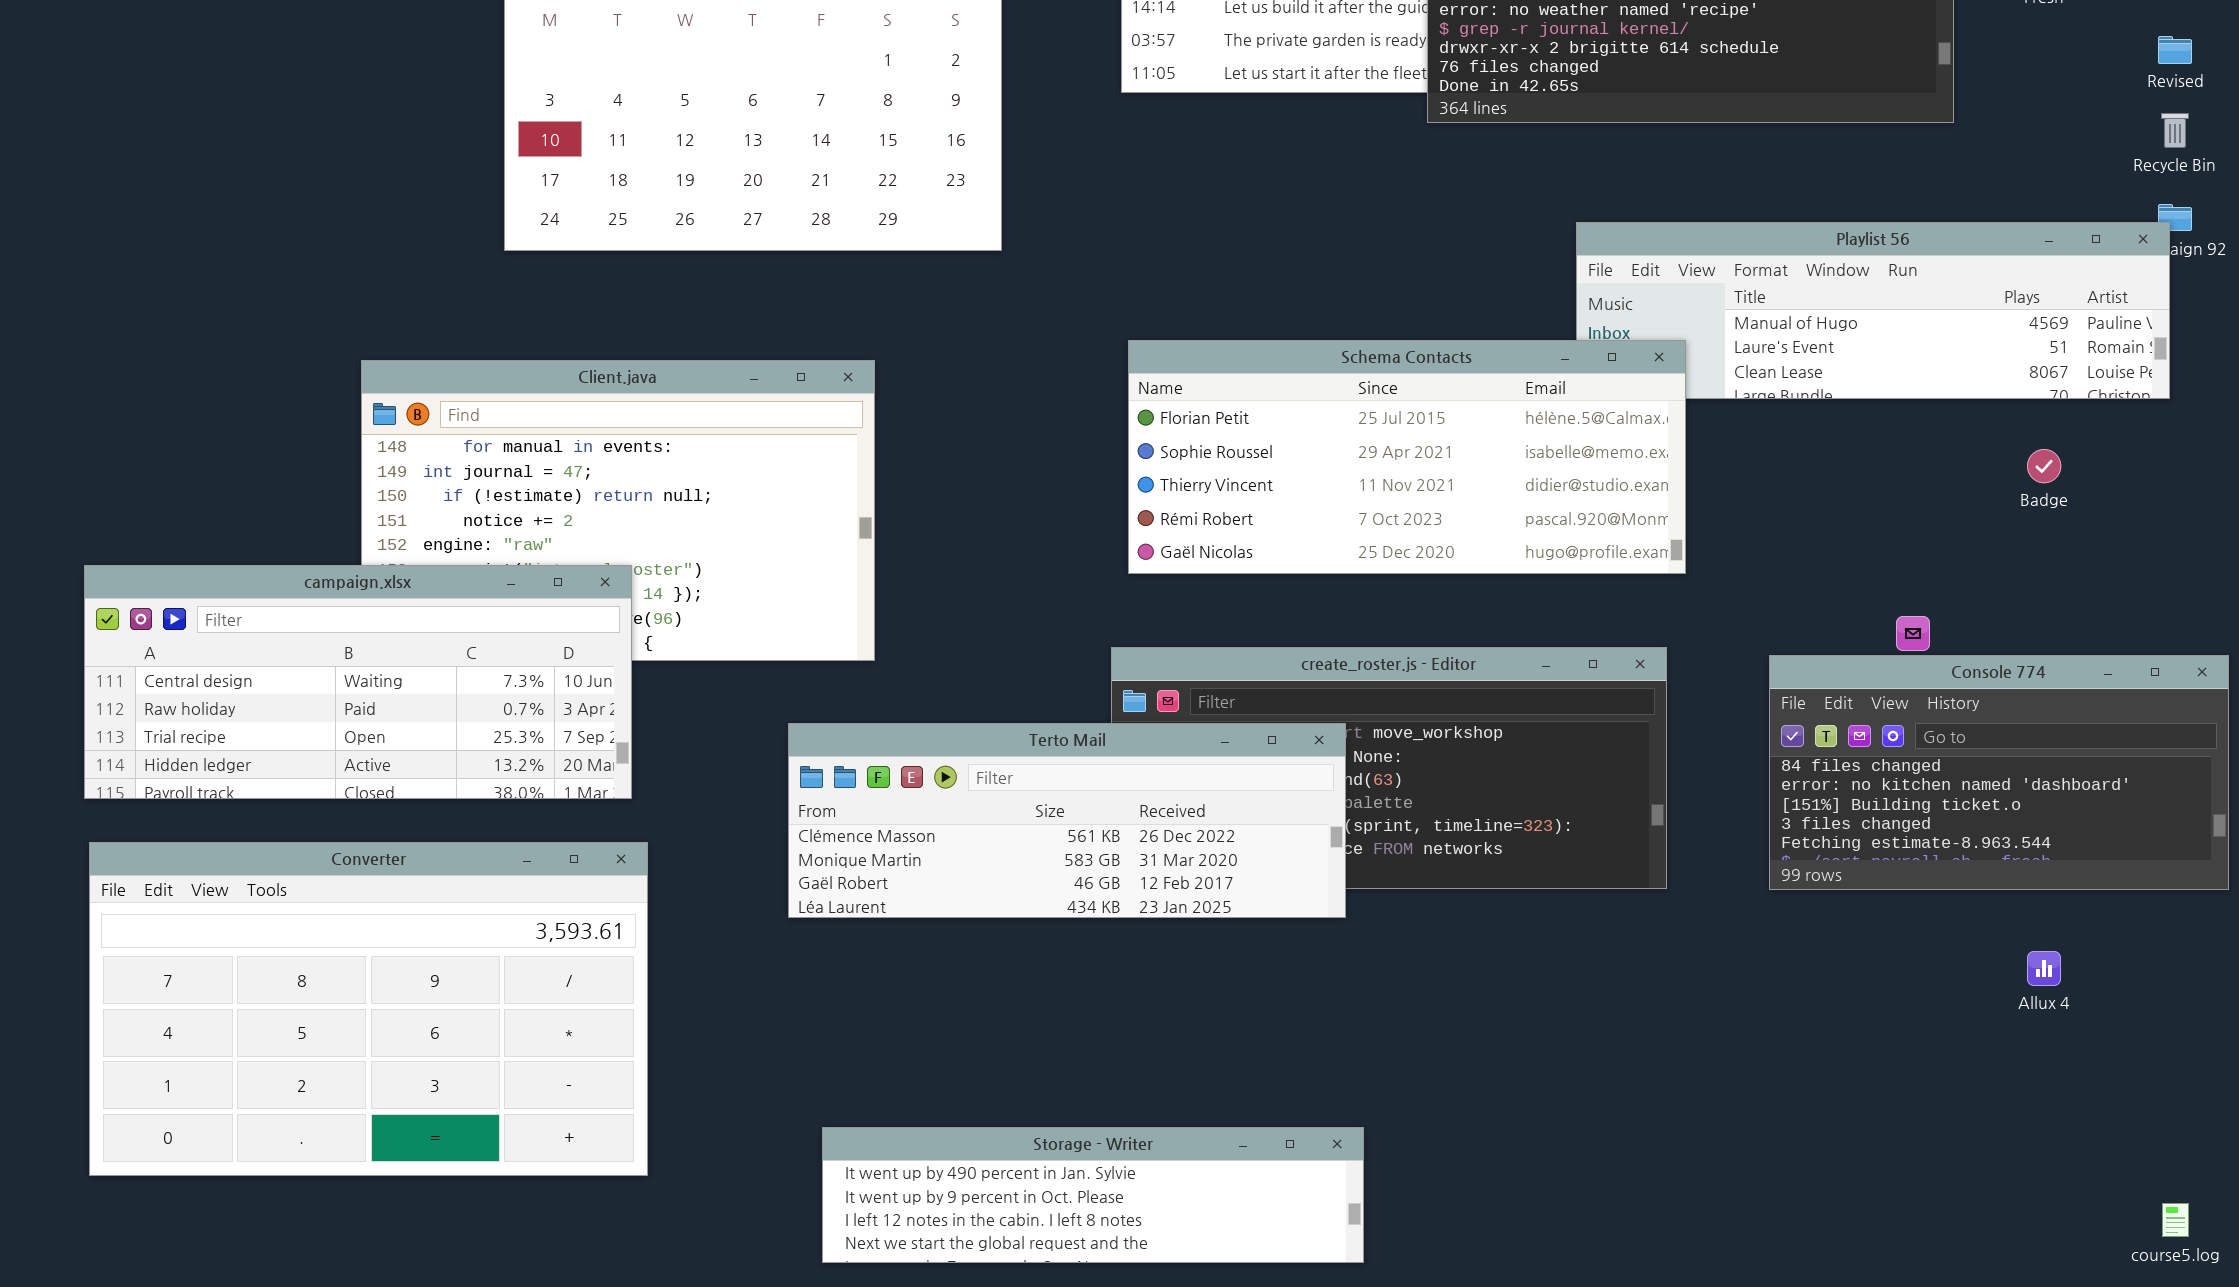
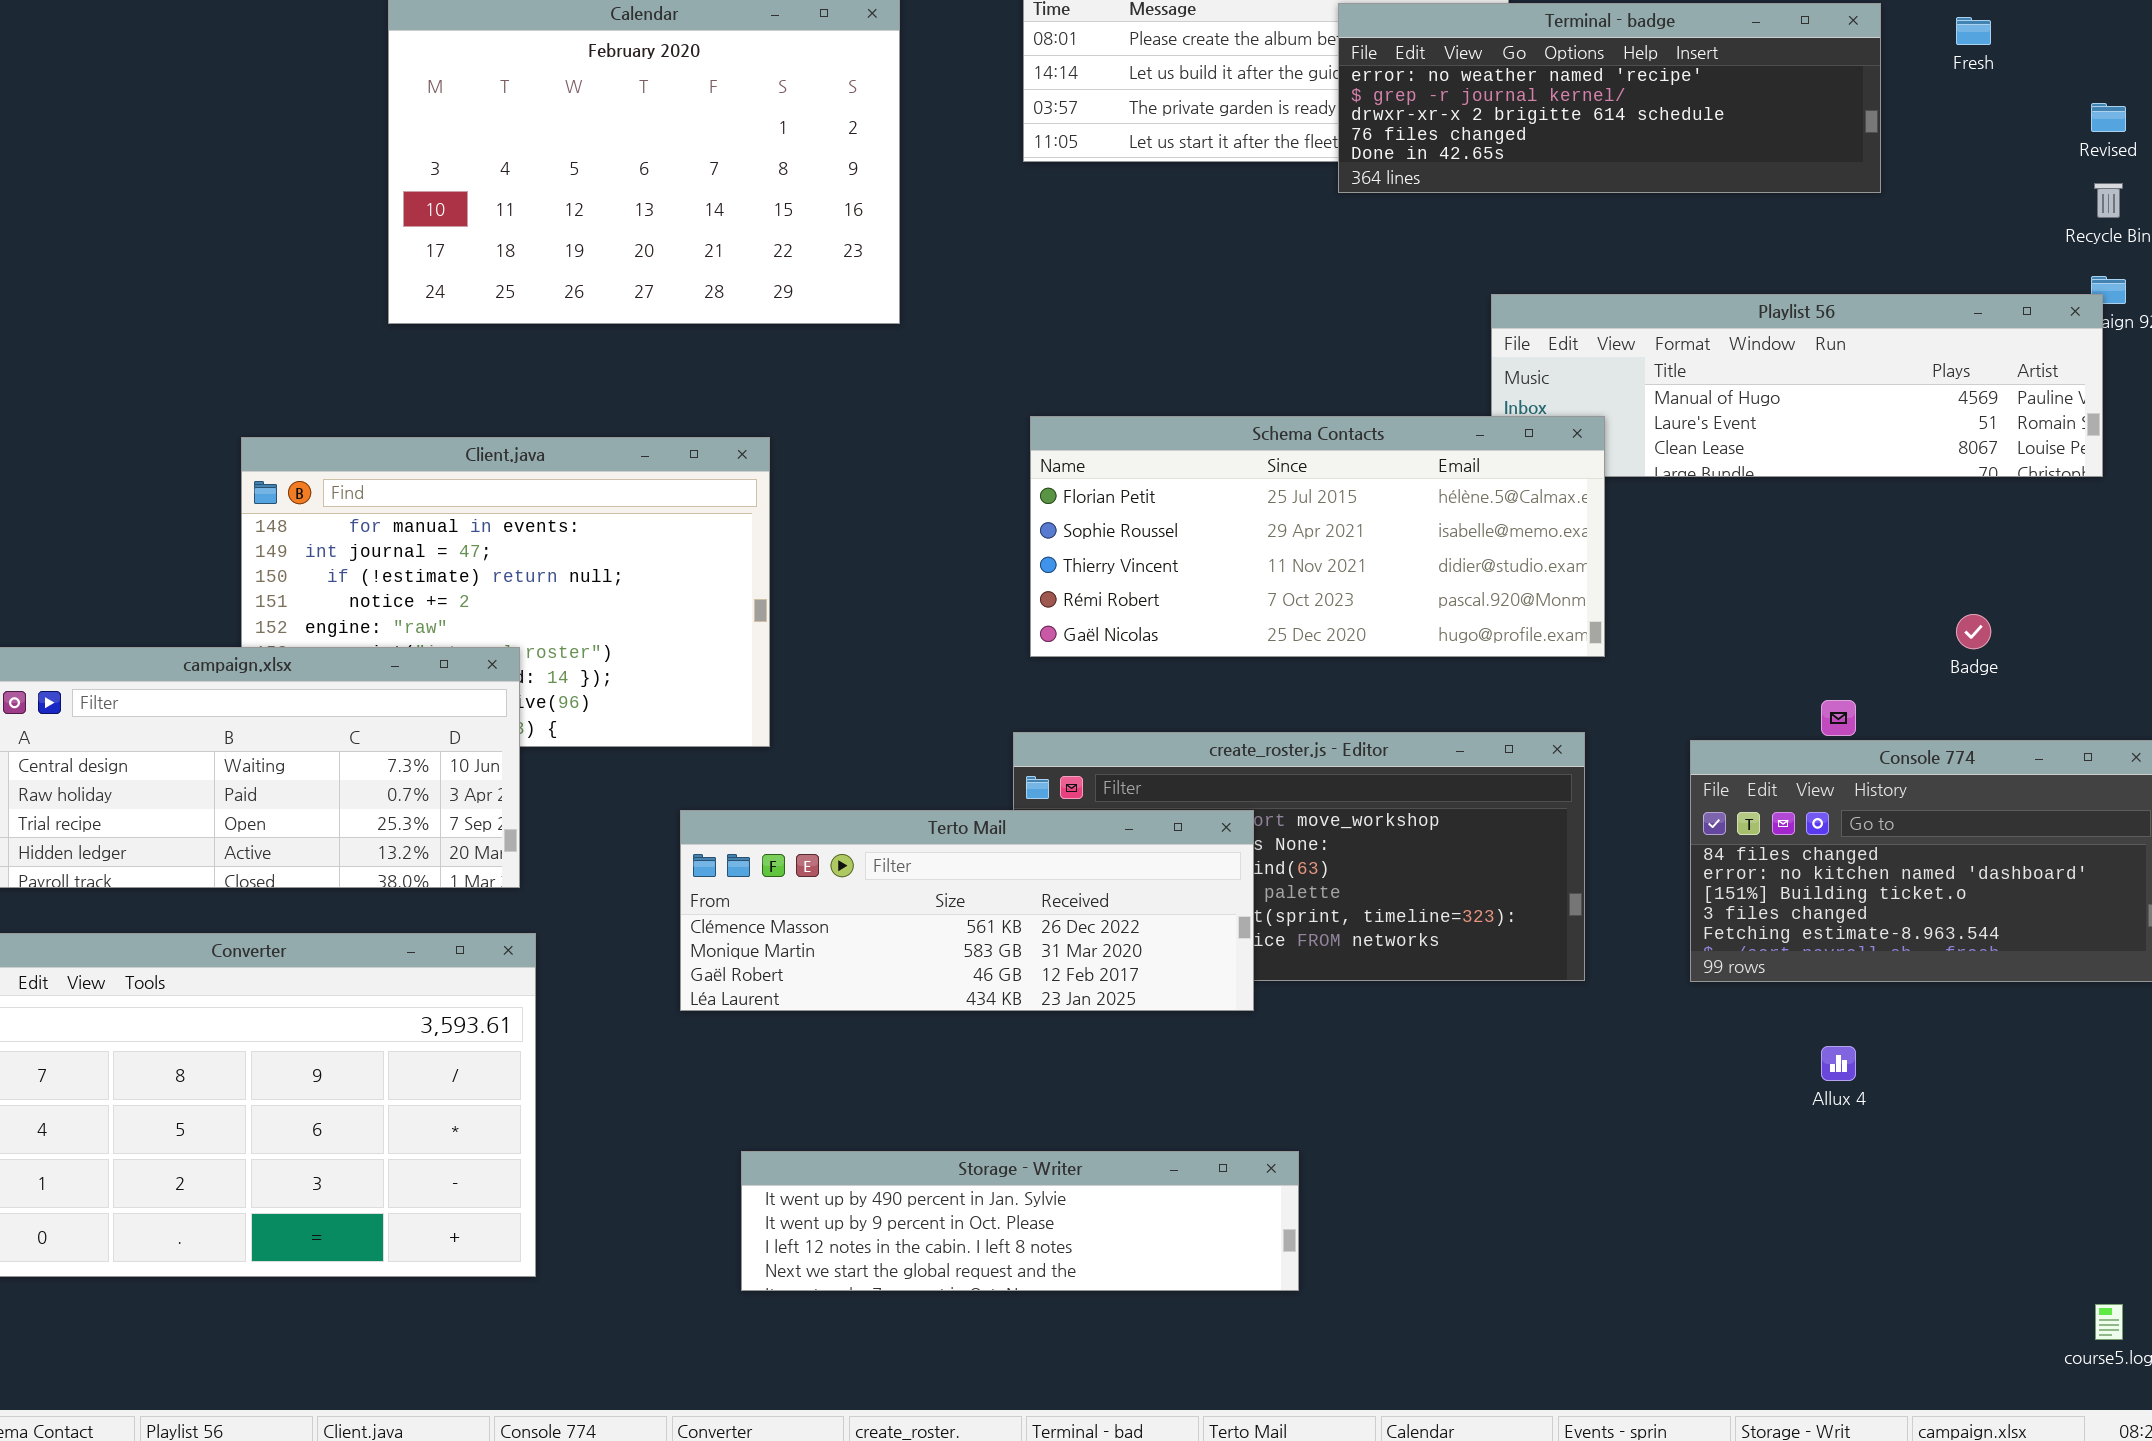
Badge: [2027,449,2061,483] -> [1956,614,1991,649], moved
Allux 4: [2027,951,2061,986] -> [1821,1046,1856,1081], moved
Storage - Writer: [822,1127,1364,1263] -> [741,1151,1299,1291], moved

